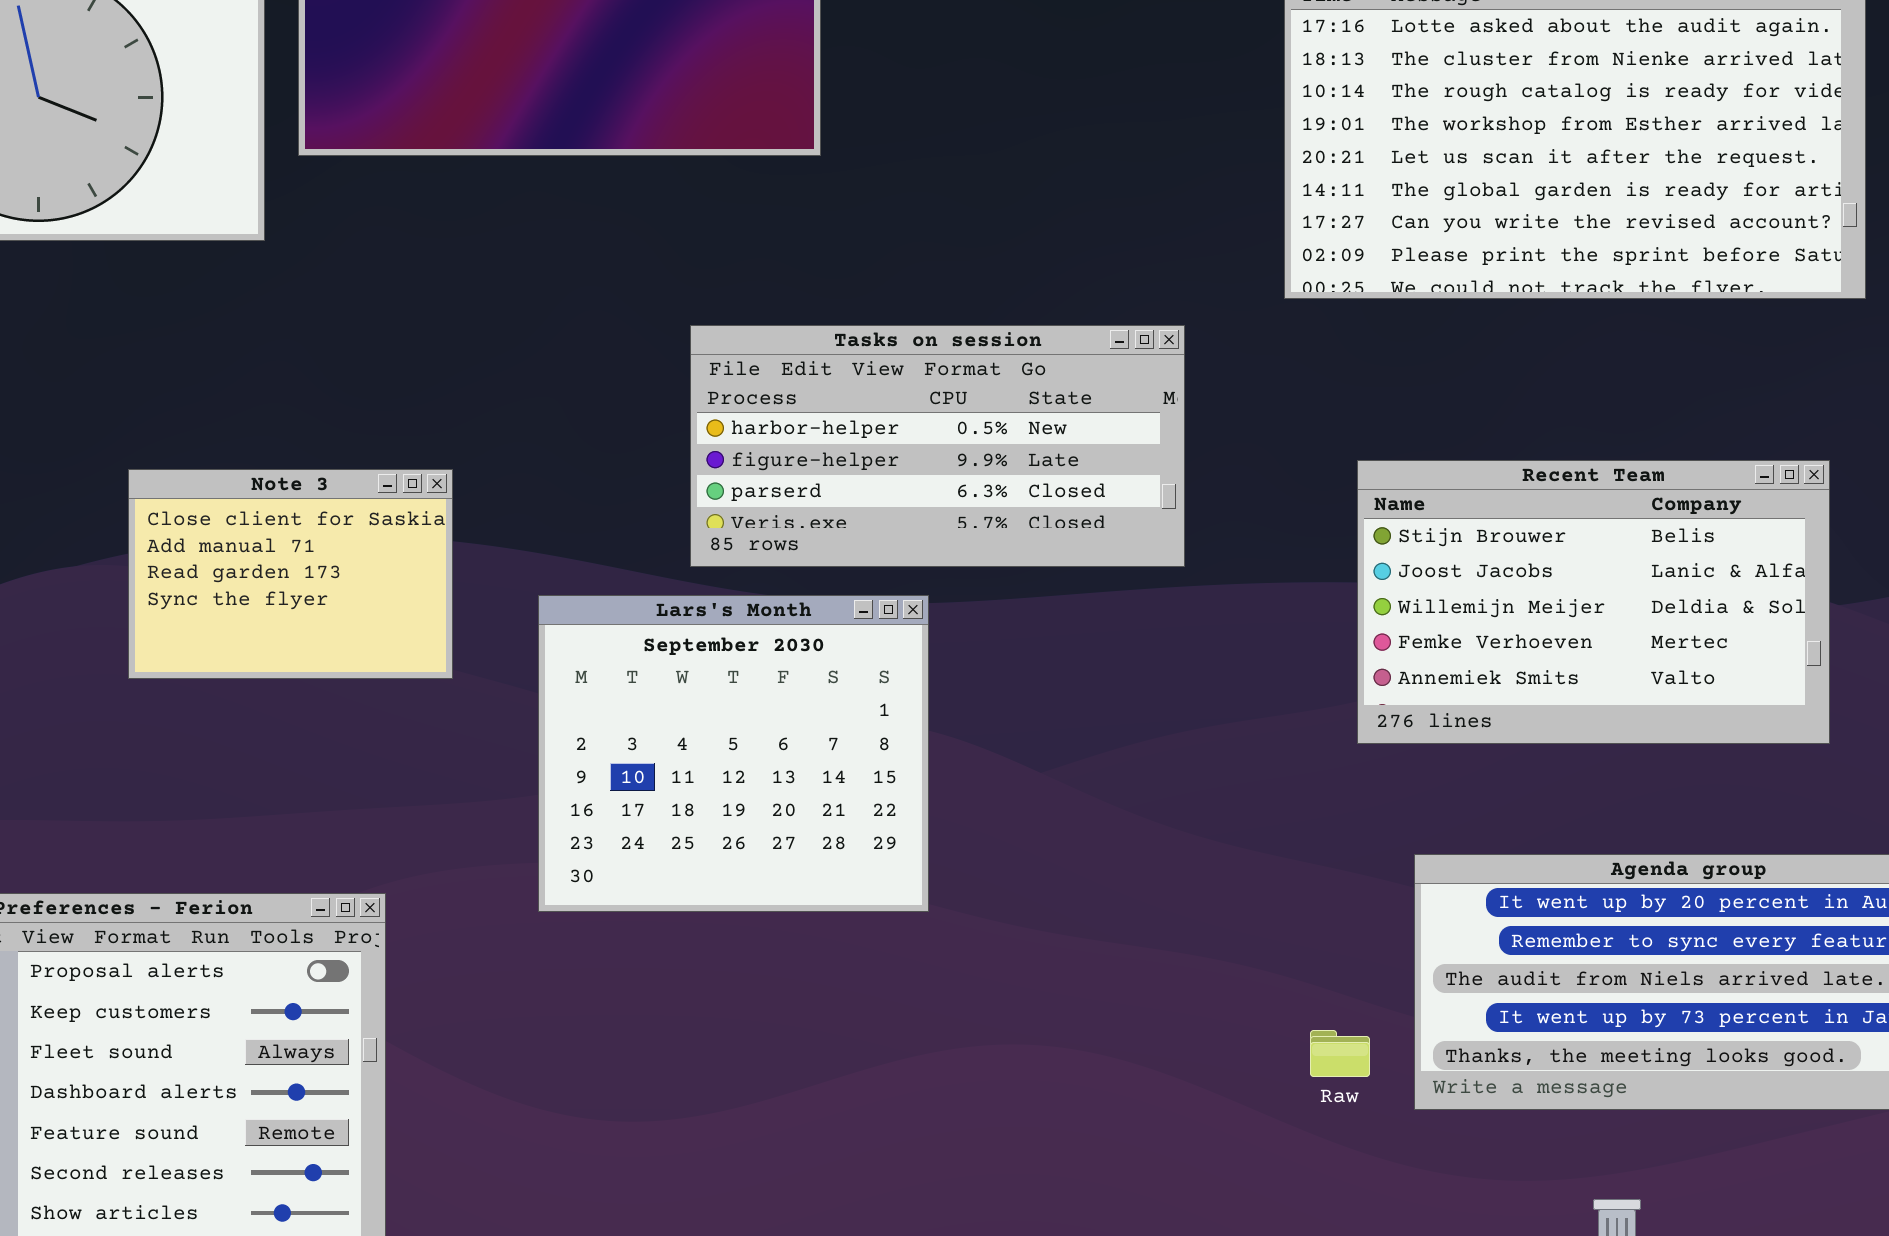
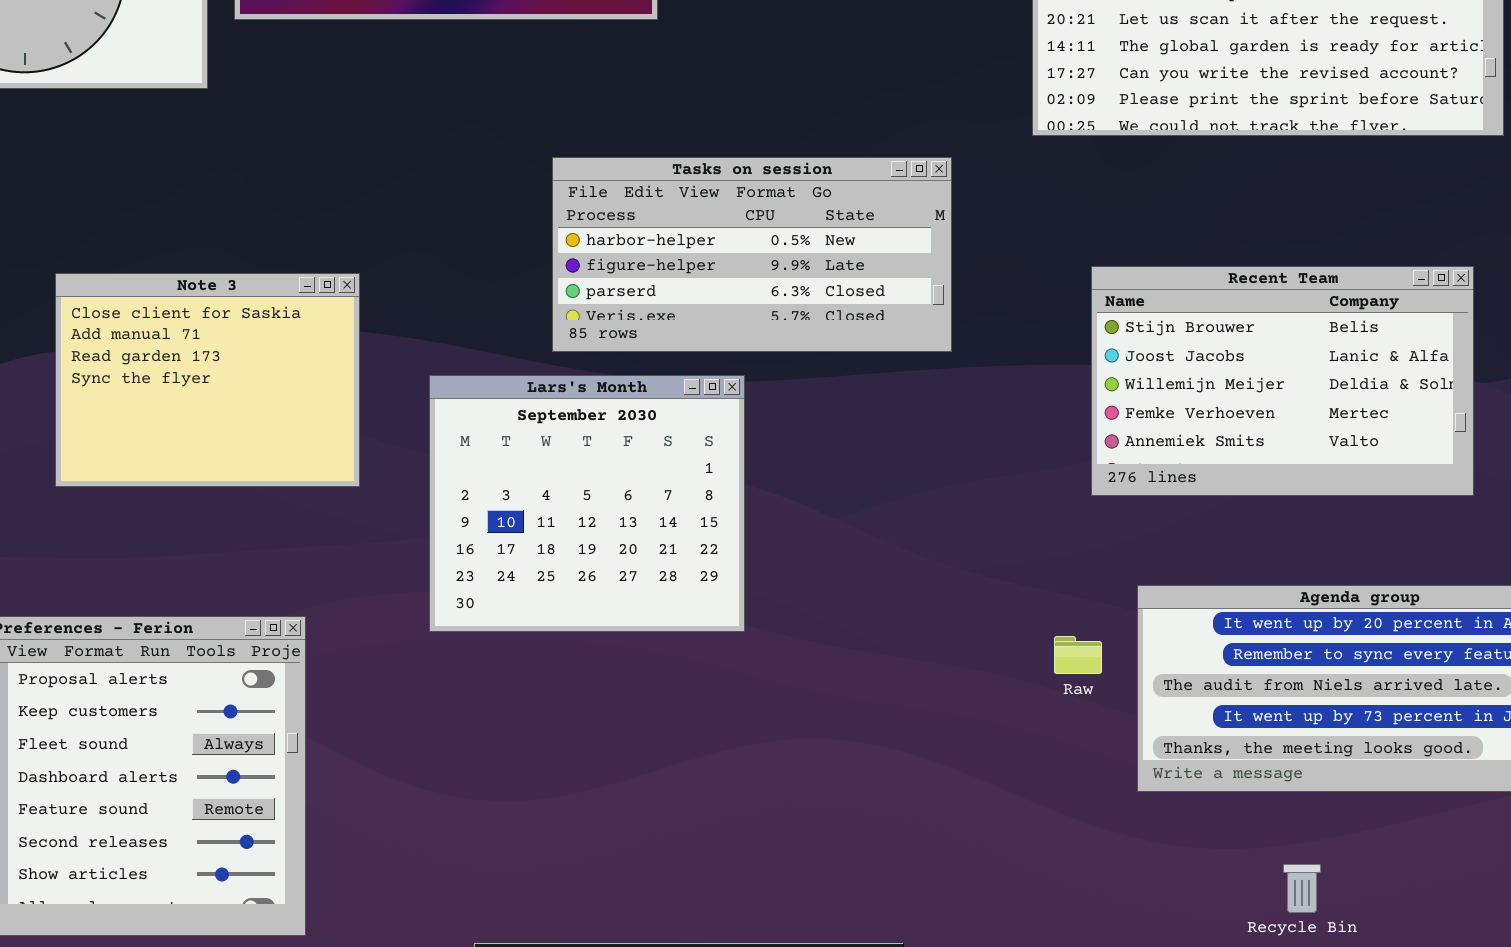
Note 3: [128,469,453,679] -> [55,273,360,487], resized
Raw: [1310,1030,1370,1077] -> [1054,636,1102,674], moved

